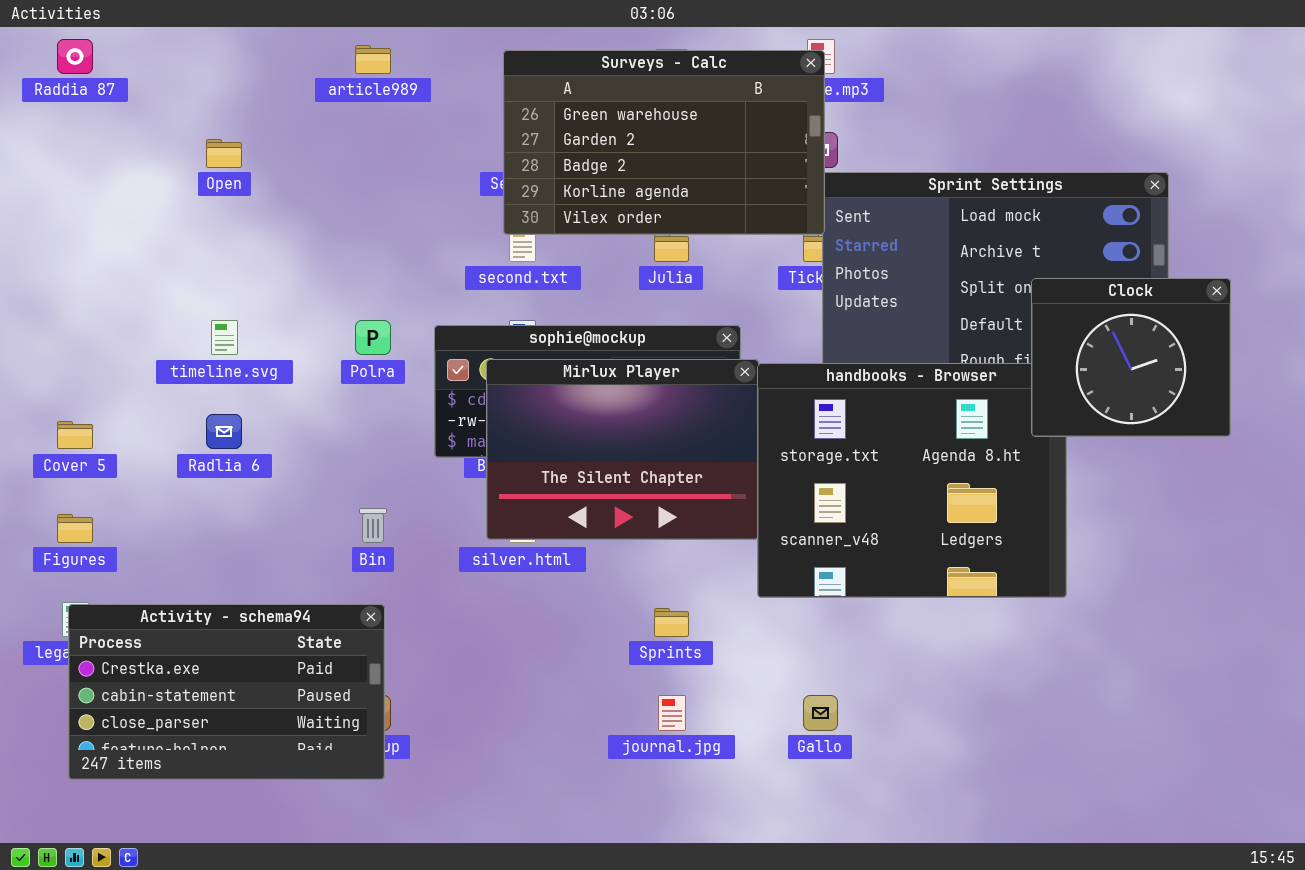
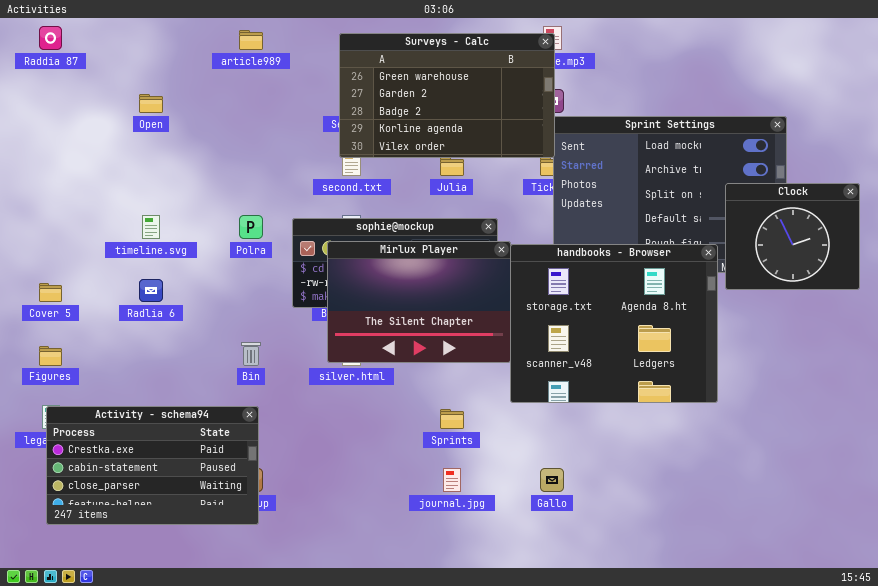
Clock: [1031,278,1231,437] -> [725,183,860,290], moved

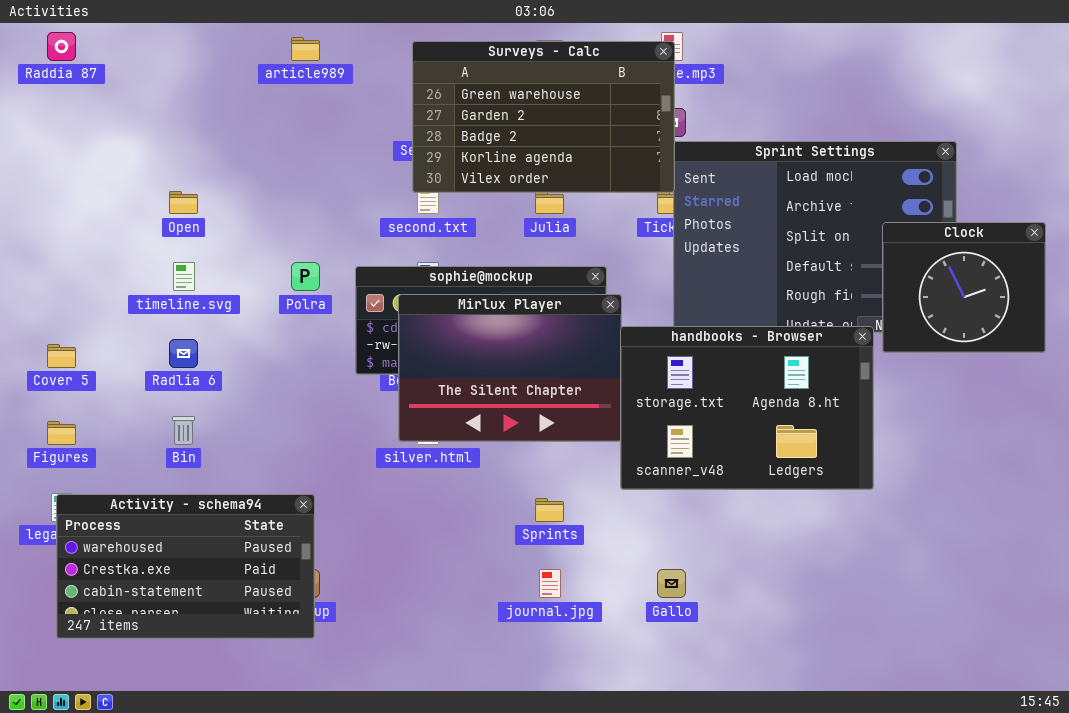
Open: [139,94,163,113] -> [169,191,198,214], moved
handbooks - Browser: [510,244,718,403] -> [620,326,874,490], resized
Bin: [241,342,261,366] -> [172,416,195,445], moved
Activity - schema94: [46,406,259,525] -> [56,494,315,639], scrolled up 1 row

